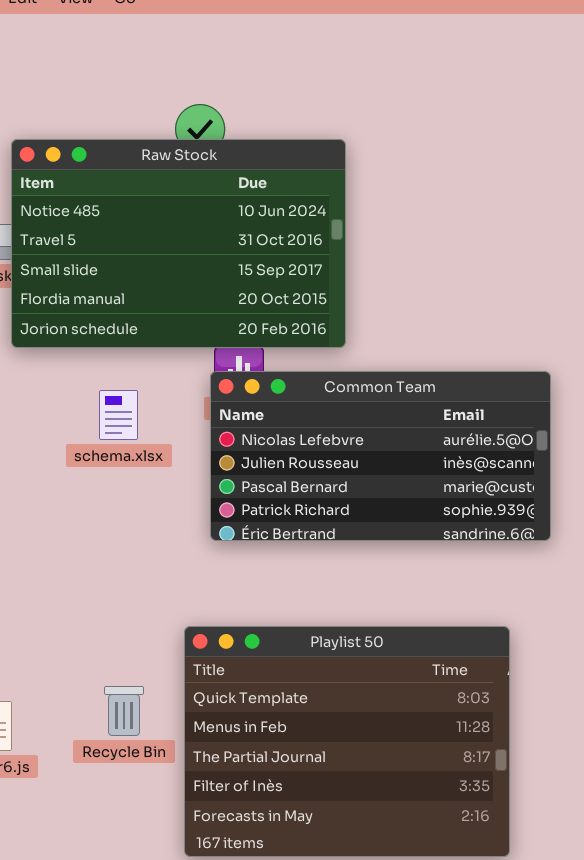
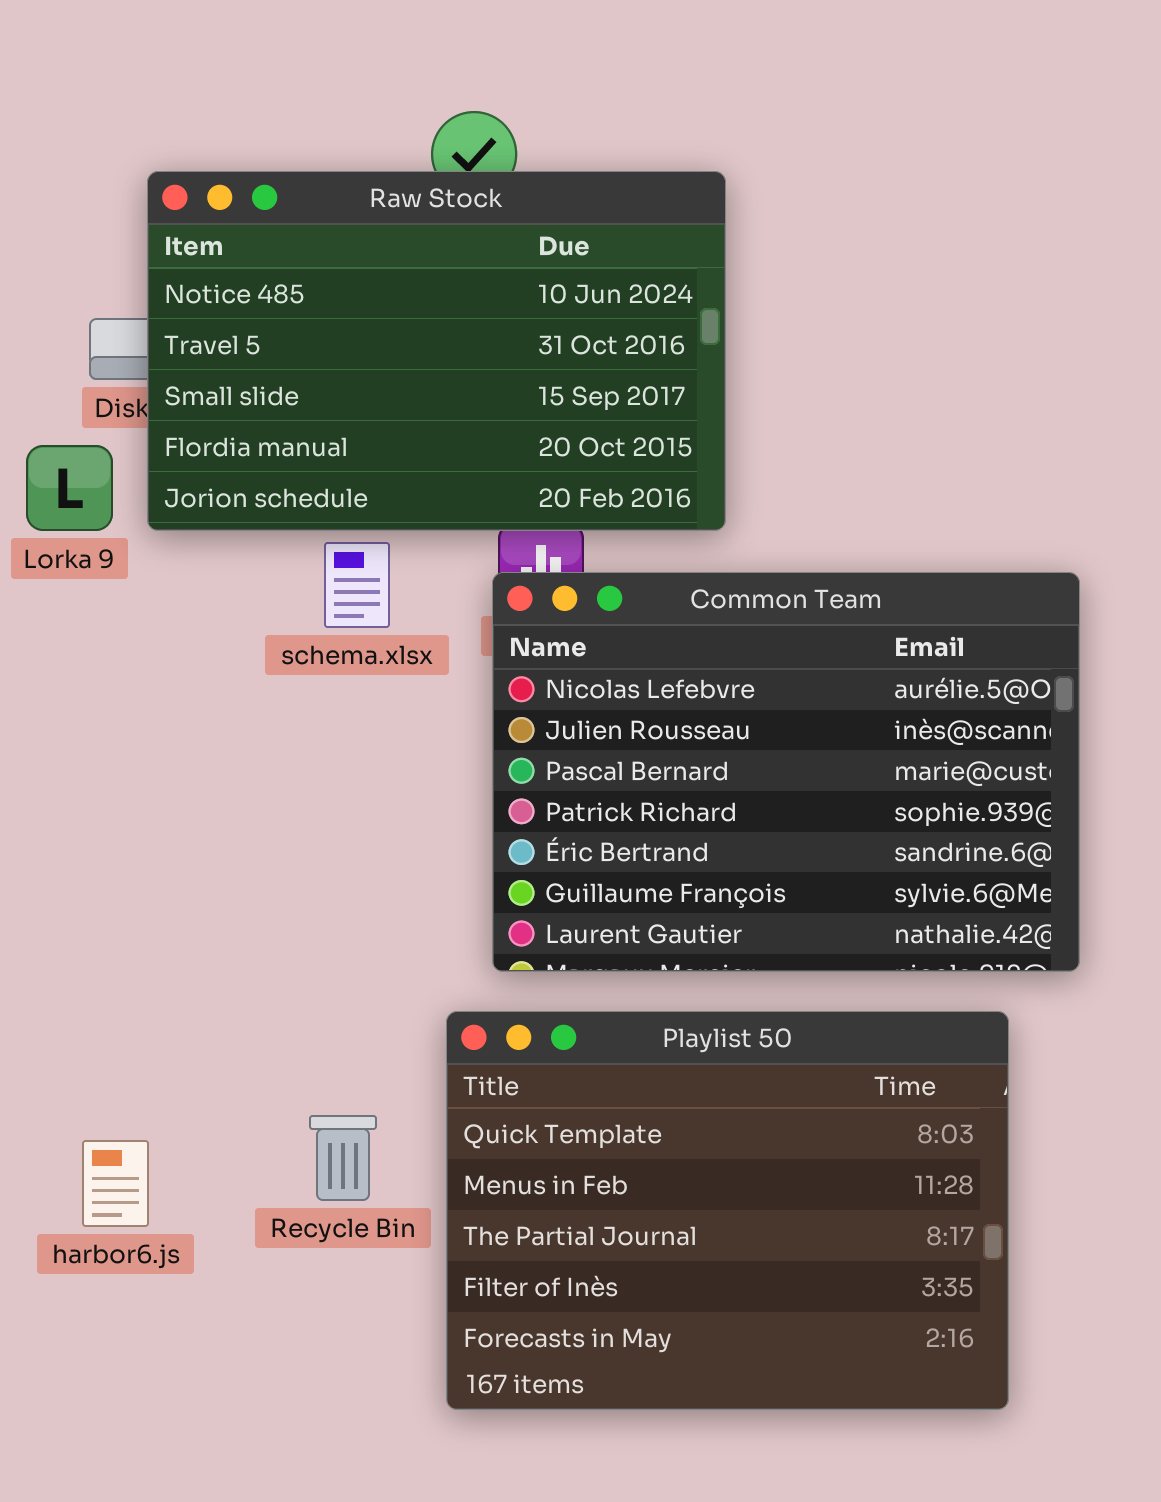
Common Team: [210,371,551,541] -> [492,572,1080,972], resized
schema.xlsx: [99,390,138,440] -> [324,542,390,628], moved

